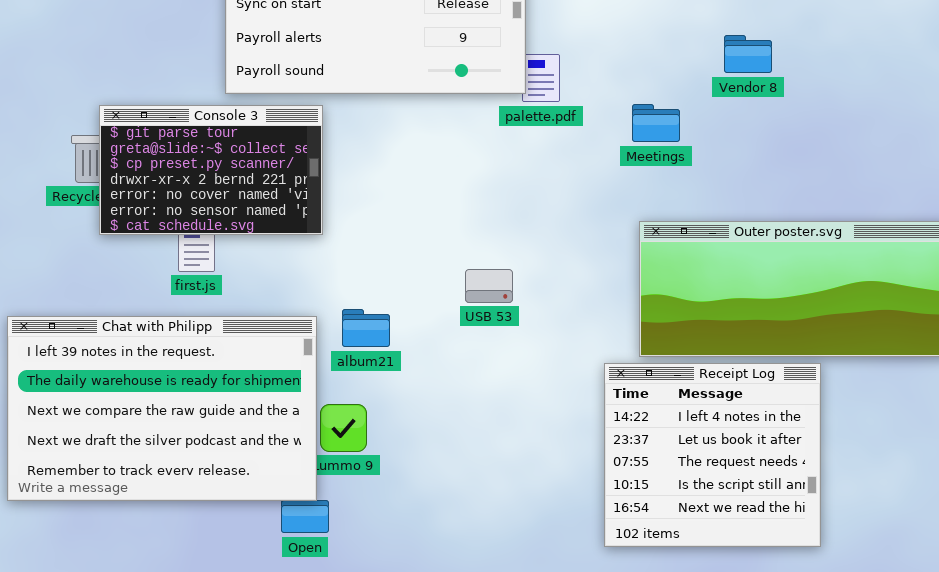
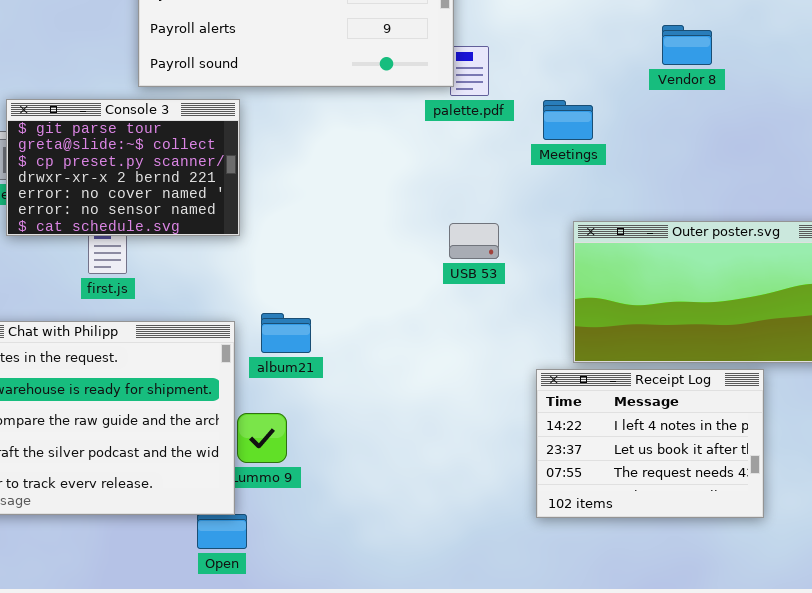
Meetings: [632,104,680,142] -> [543,100,593,140], moved
USB 53: [465,269,513,303] -> [449,223,499,259], moved
Receipt Log: [604,363,821,547] -> [536,369,764,518], resized

